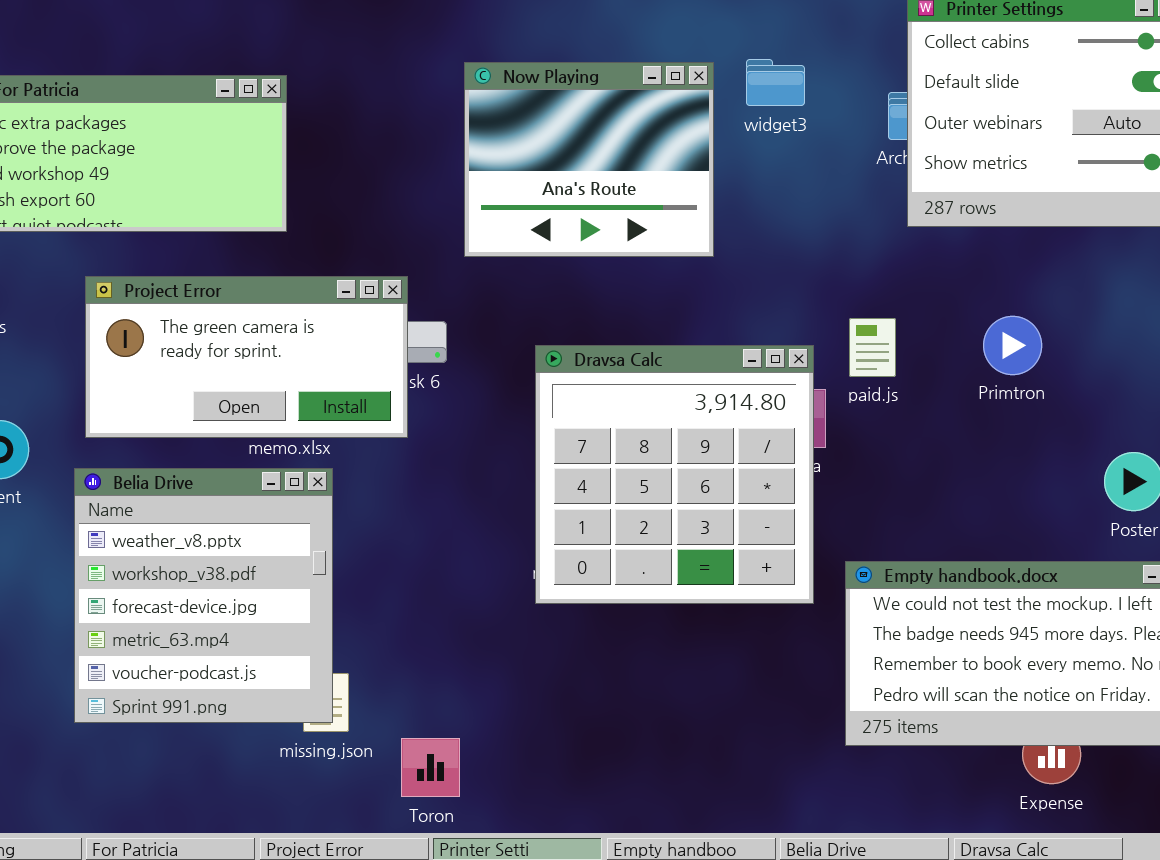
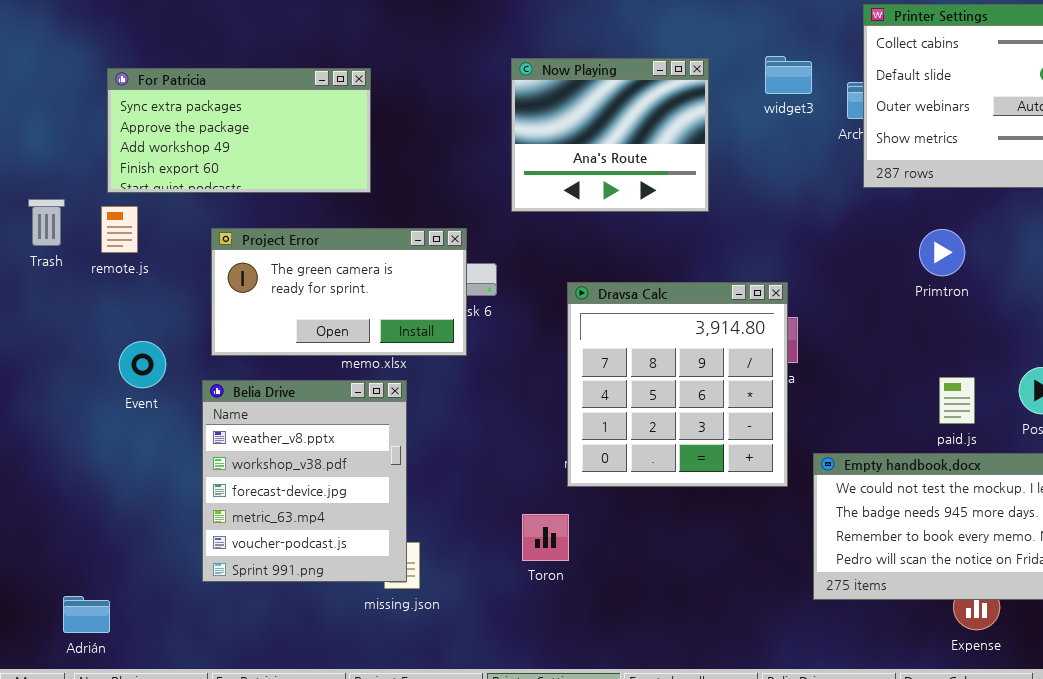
widget3: [746,59,805,106] -> [765,56,812,94], moved
Primtron: [983,316,1042,375] -> [919,229,965,276], moved
paid.js: [849,318,896,377] -> [939,377,975,424], moved
Toron: [401,738,460,797] -> [522,514,569,561], moved

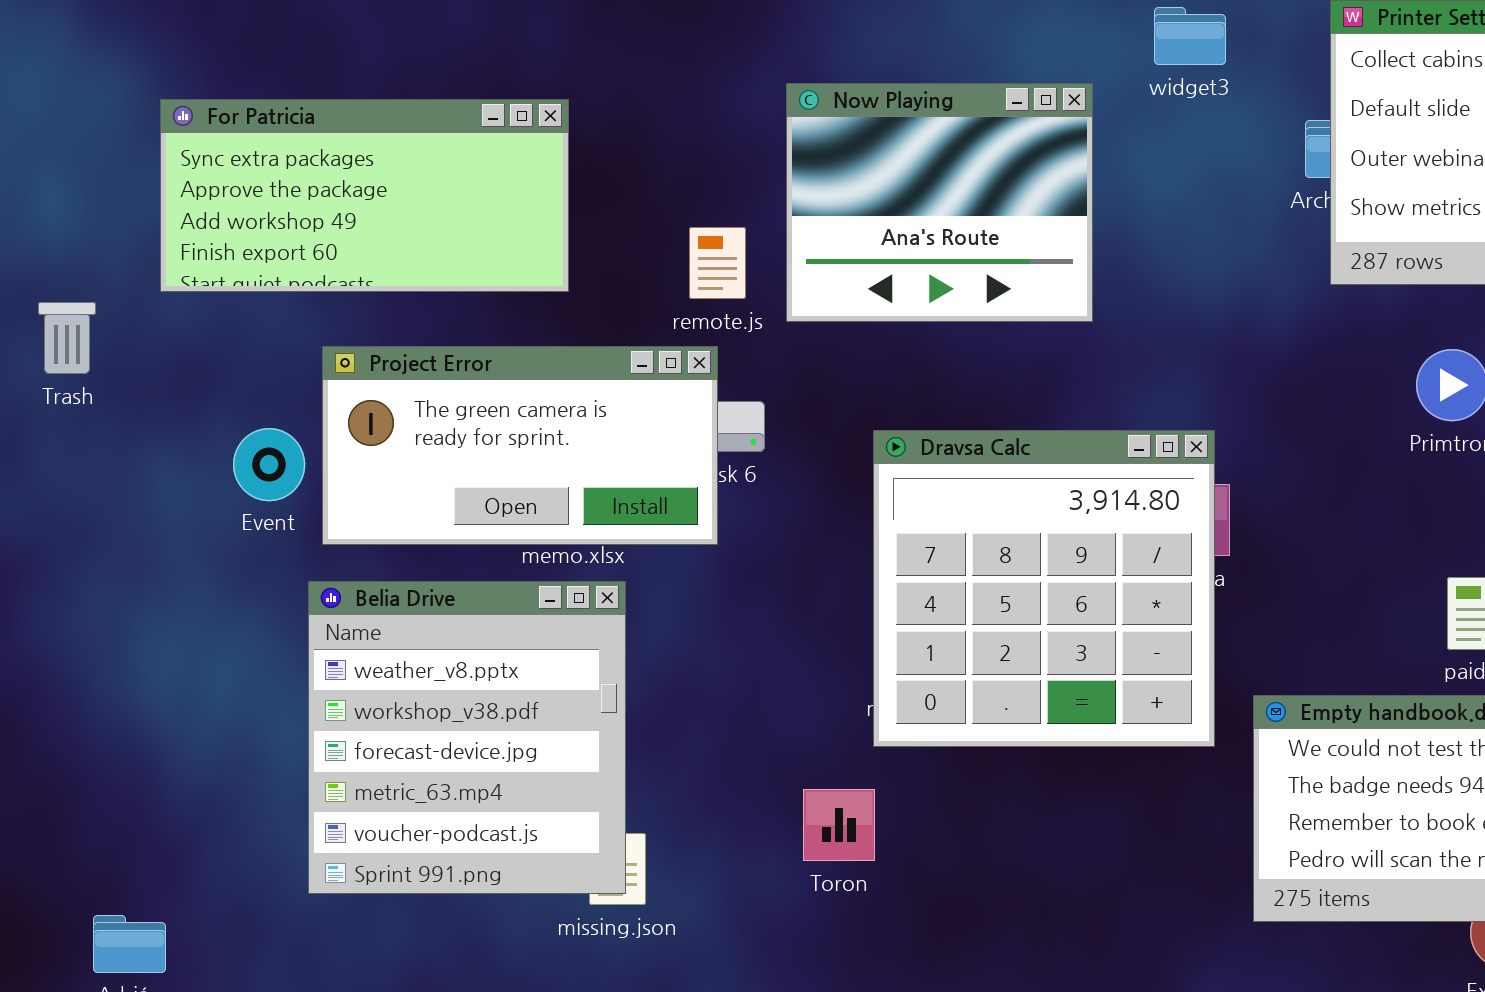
widget3: [765,56,812,94] -> [1154,7,1226,65], moved
remote.js: [101,206,138,253] -> [689,227,746,299], moved
Event: [119,341,166,388] -> [233,428,305,501], moved

